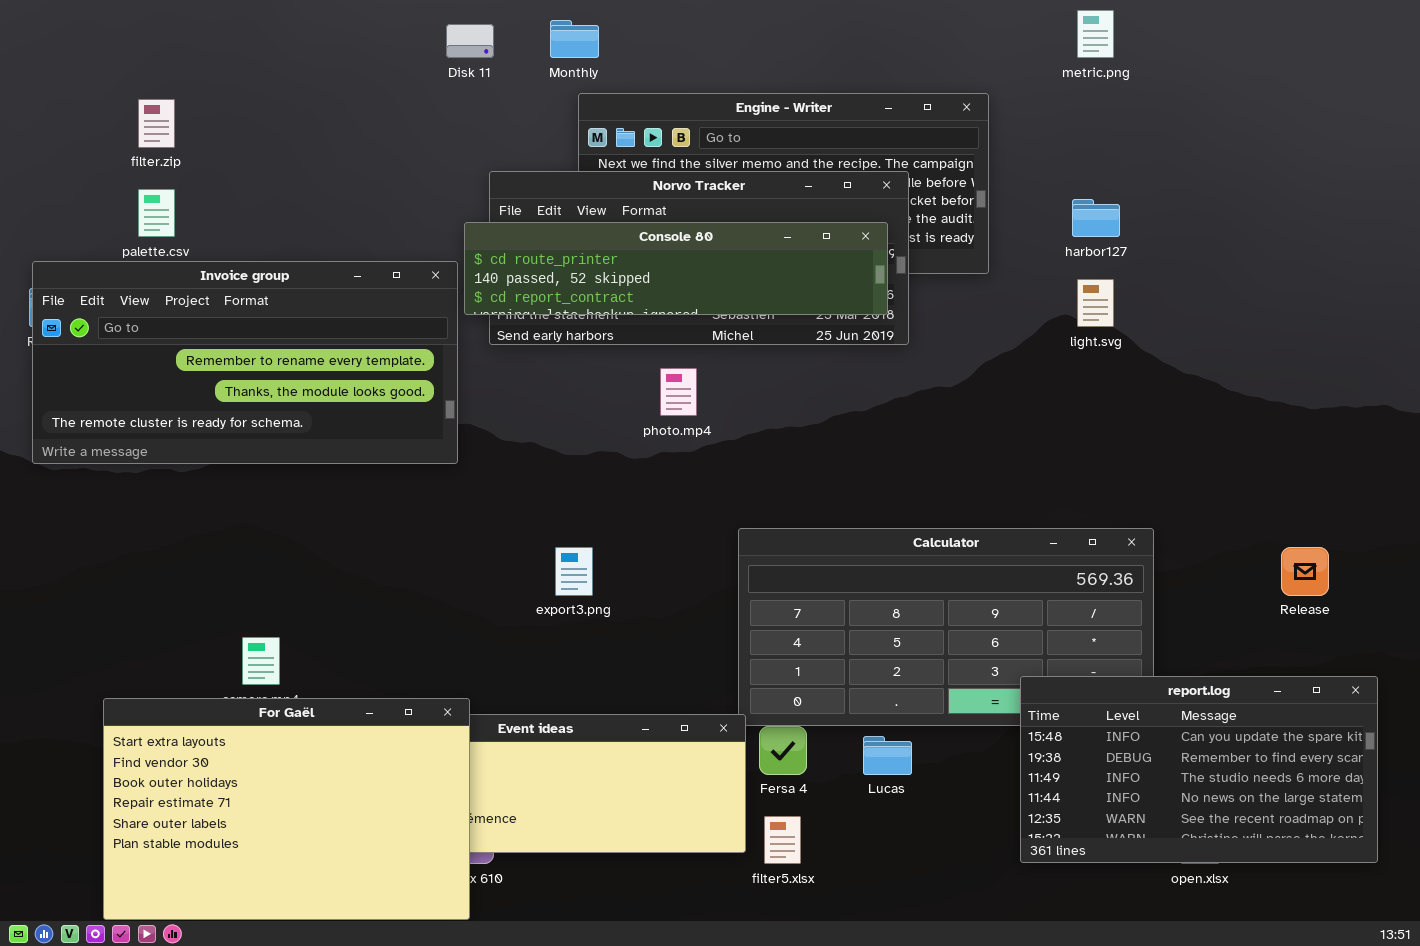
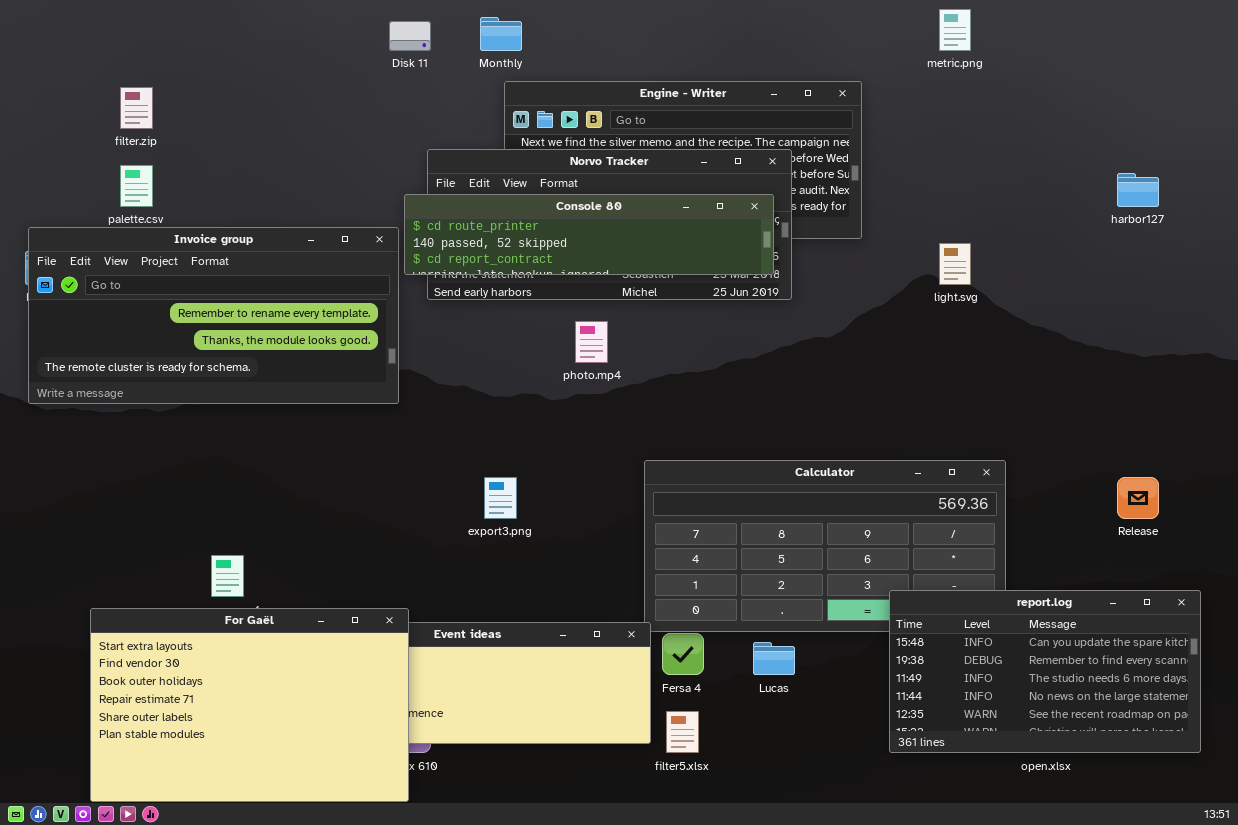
harbor127: [1072,199,1120,237] -> [1117,173,1159,207], moved

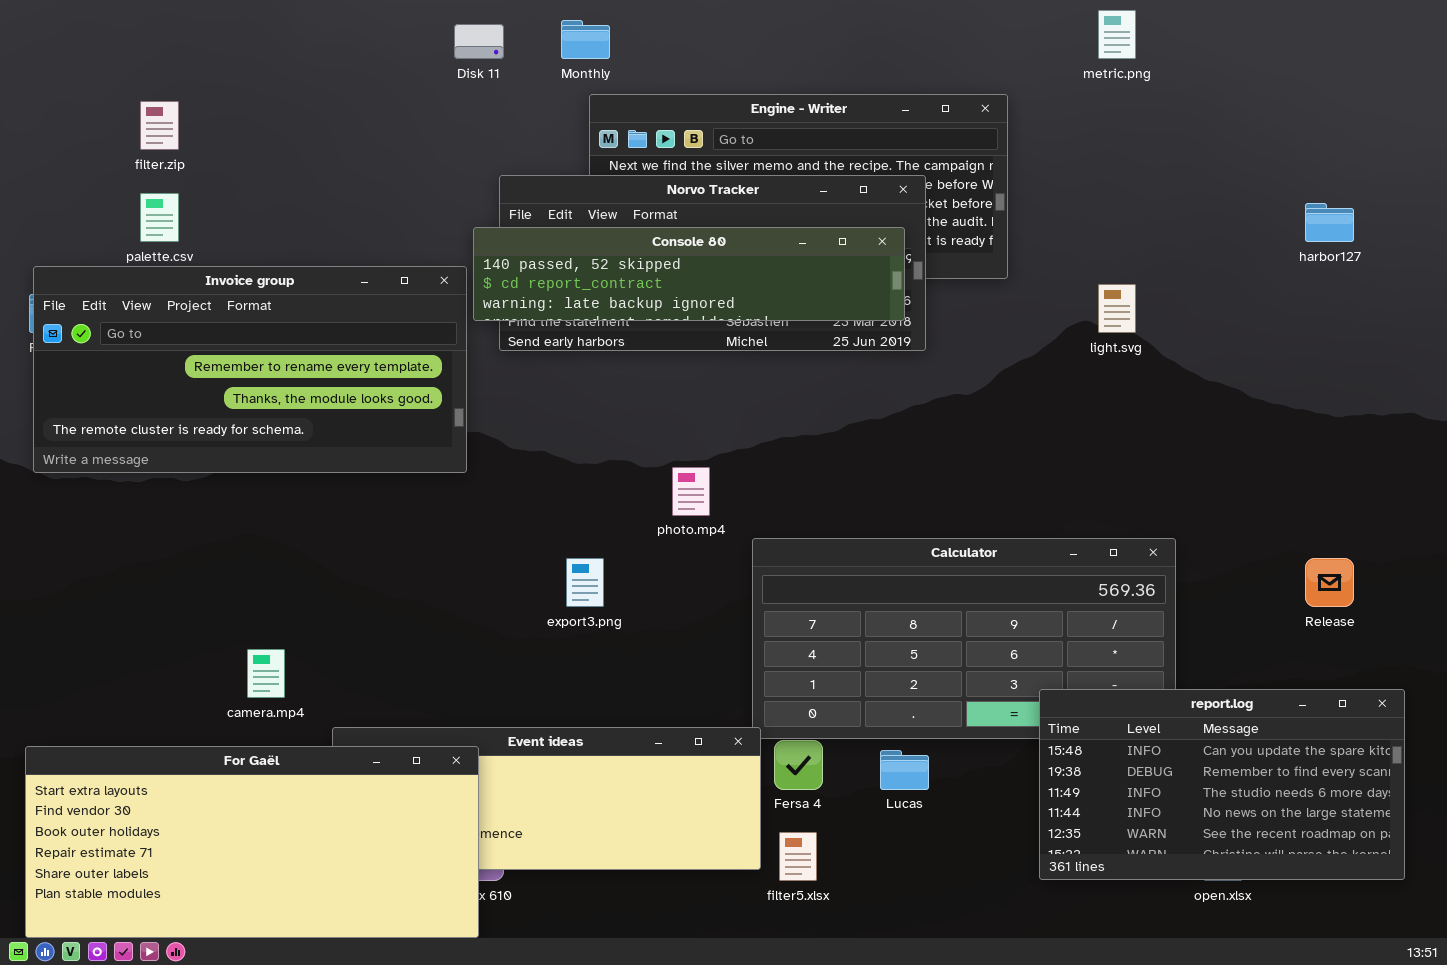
Console 80: [404,194,774,275] -> [473,227,905,321], scrolled down 1 row
photo.mp4: [575,321,608,363] -> [672,467,710,516], moved
For Gaël: [90,608,409,802] -> [25,746,479,938], resized

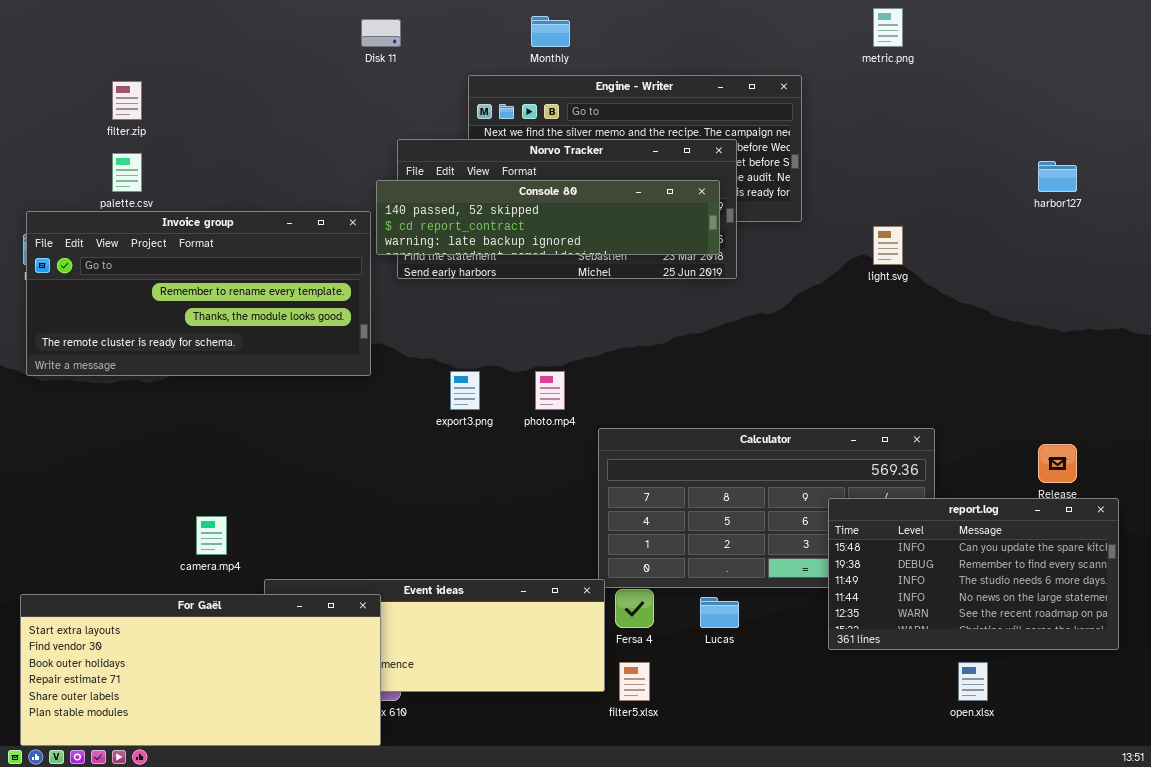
Monthly: [561,20,610,59] -> [531,16,570,47], moved
export3.png: [566,558,604,607] -> [450,371,480,410], moved
report.log: [1039,689,1405,880] -> [828,498,1119,650], moved

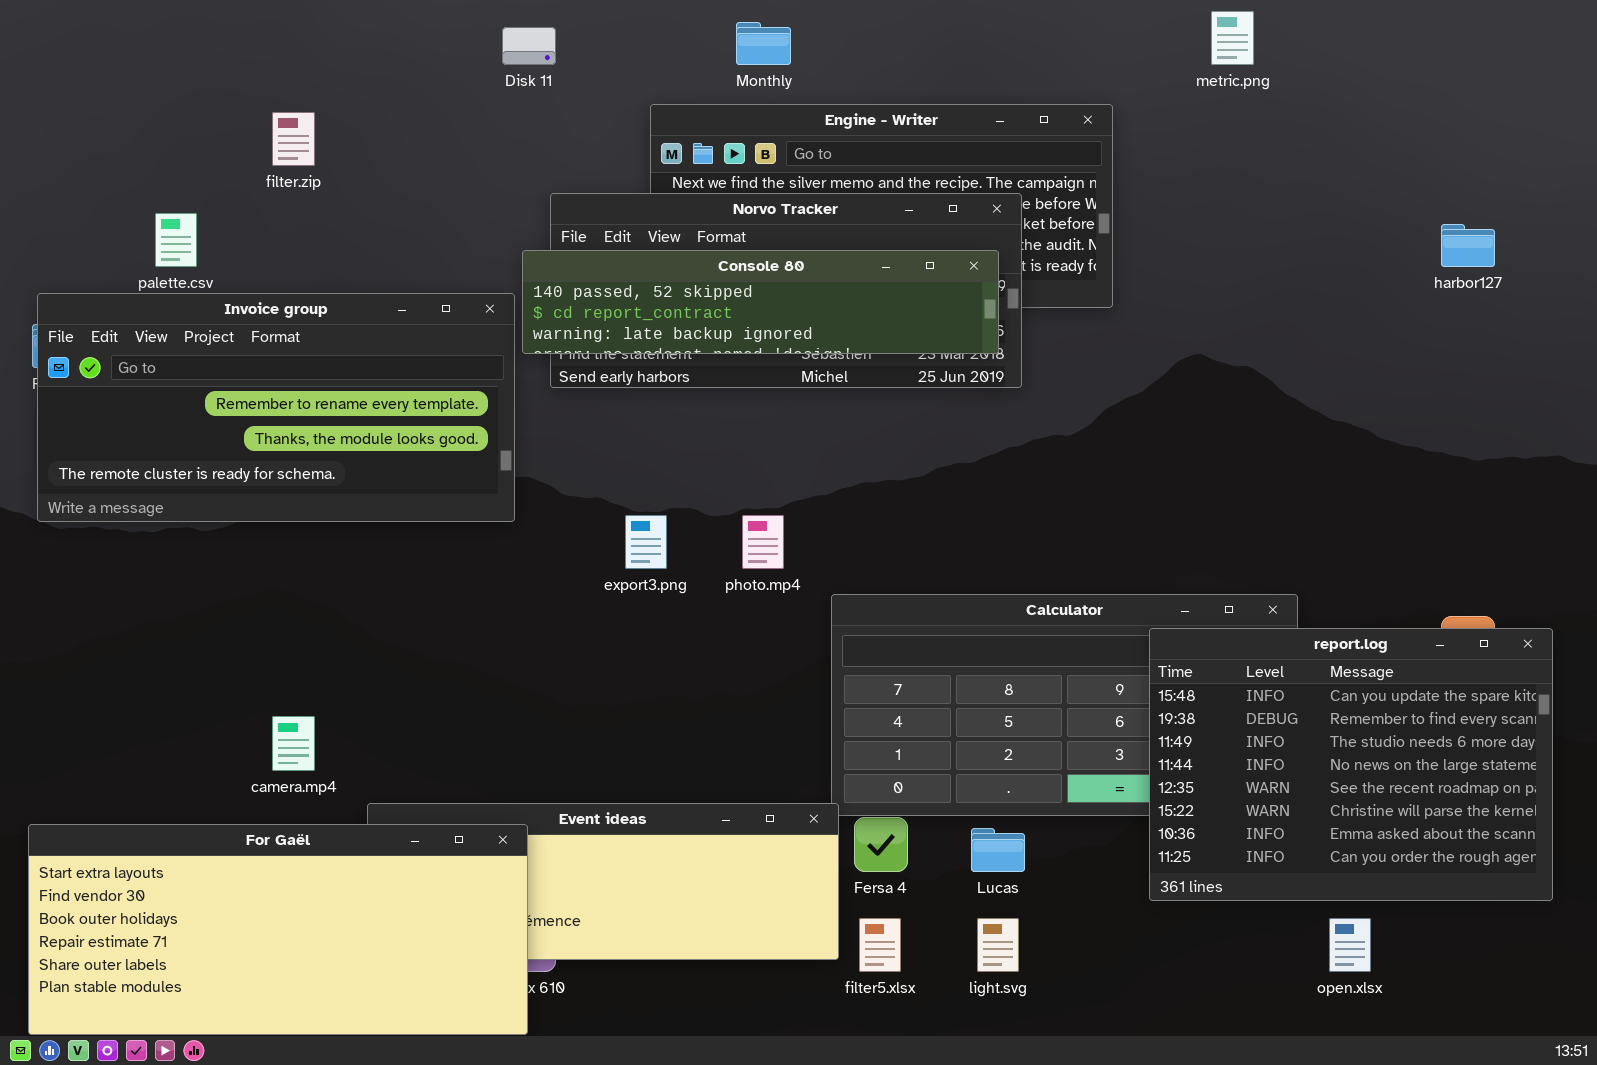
filter.zip: [112,81,142,120] -> [272,112,315,166], moved
light.svg: [873,226,903,265] -> [977,918,1019,972], moved
report.log: [828,498,1119,650] -> [1149,628,1553,901], resized

